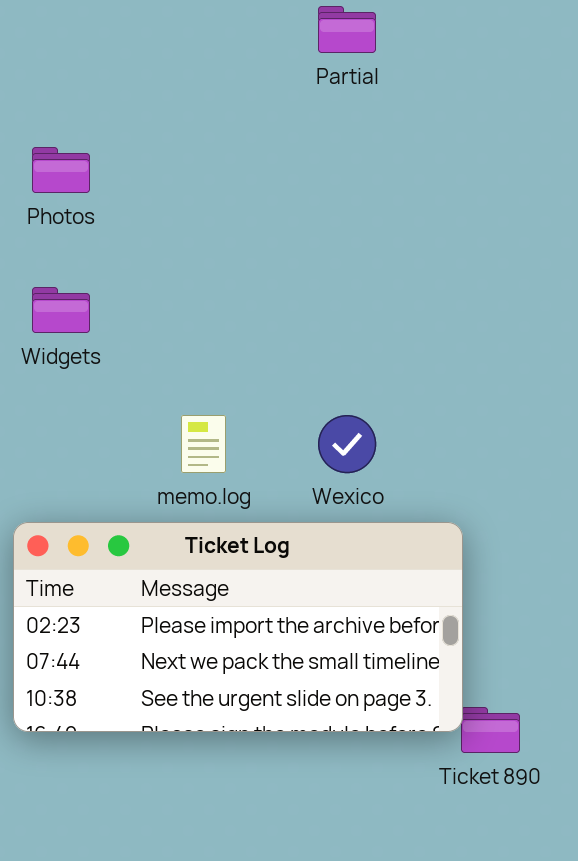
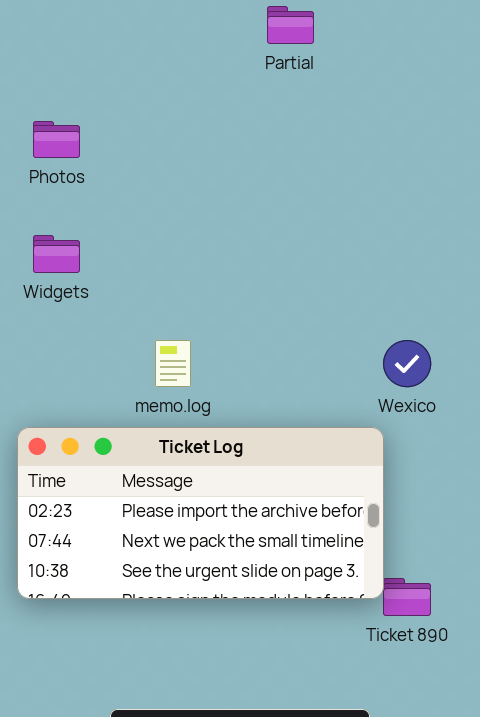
Wexico: [318,415,376,473] -> [383,340,431,387], moved

